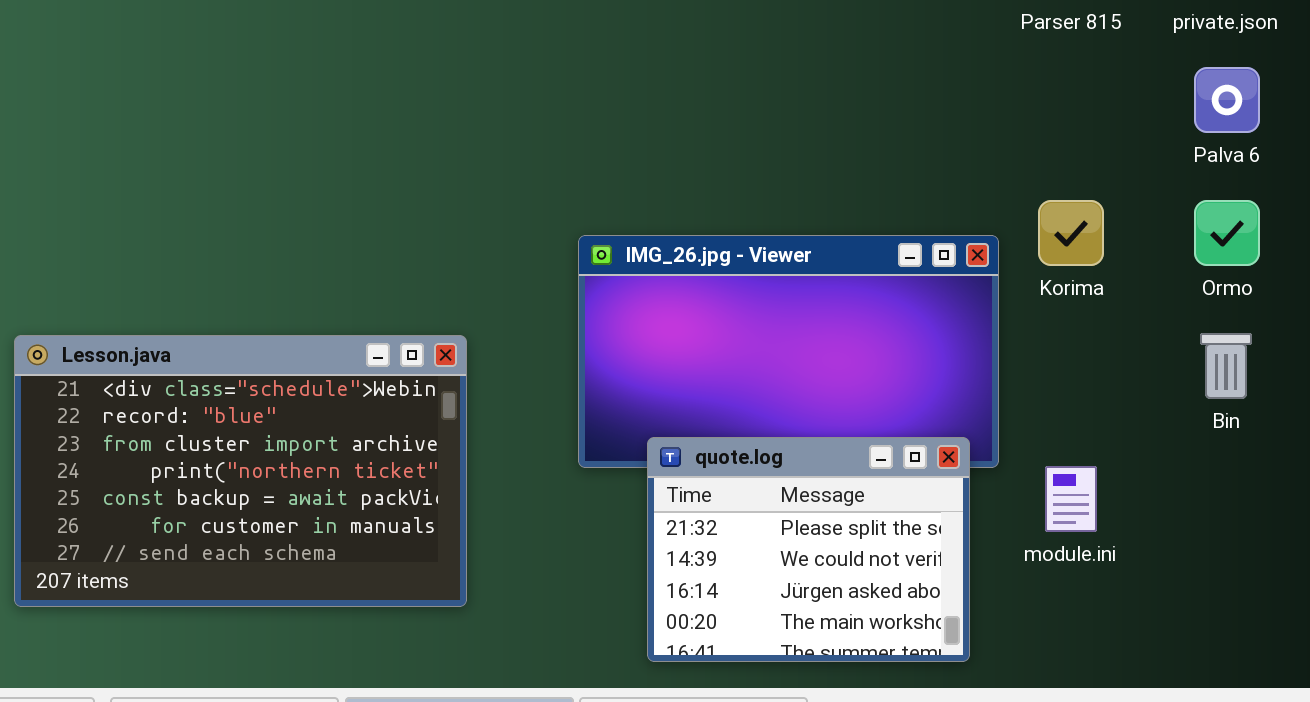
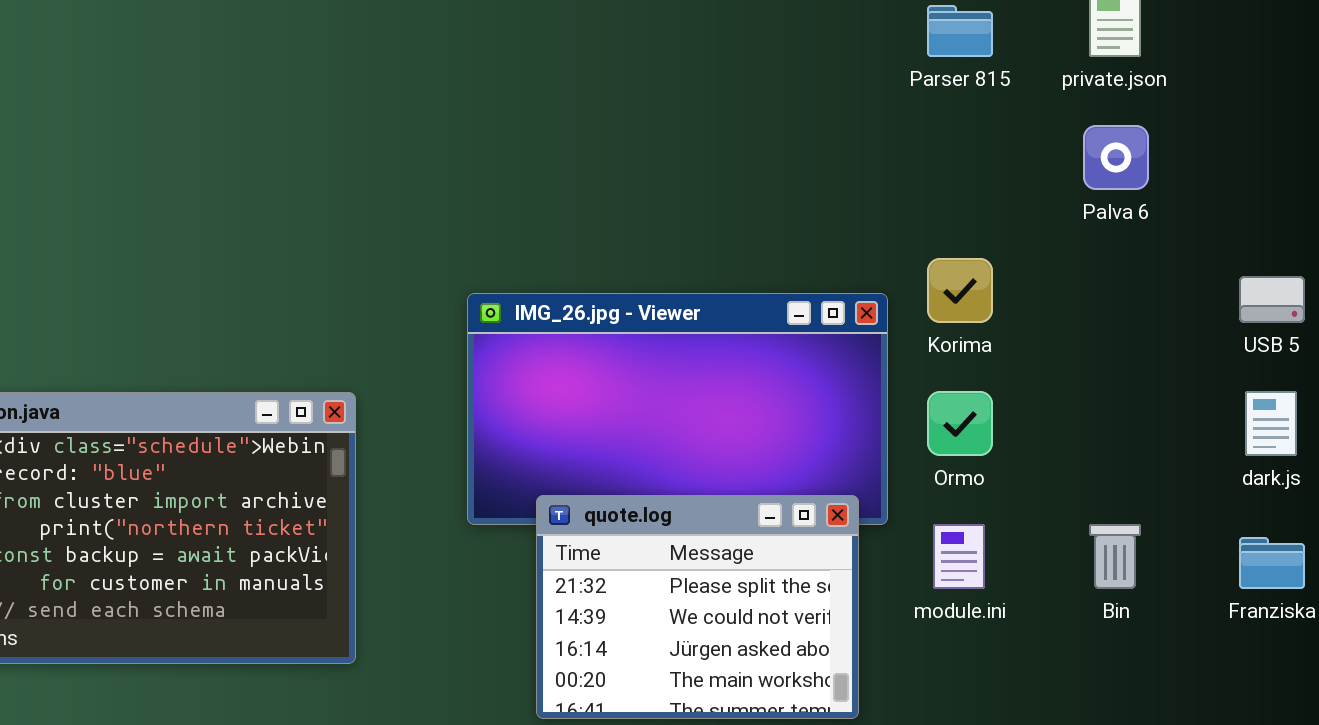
Ormo: [1194,200,1260,266] -> [927,391,993,456], moved
Bin: [1200,333,1252,399] -> [1089,524,1141,589], moved

